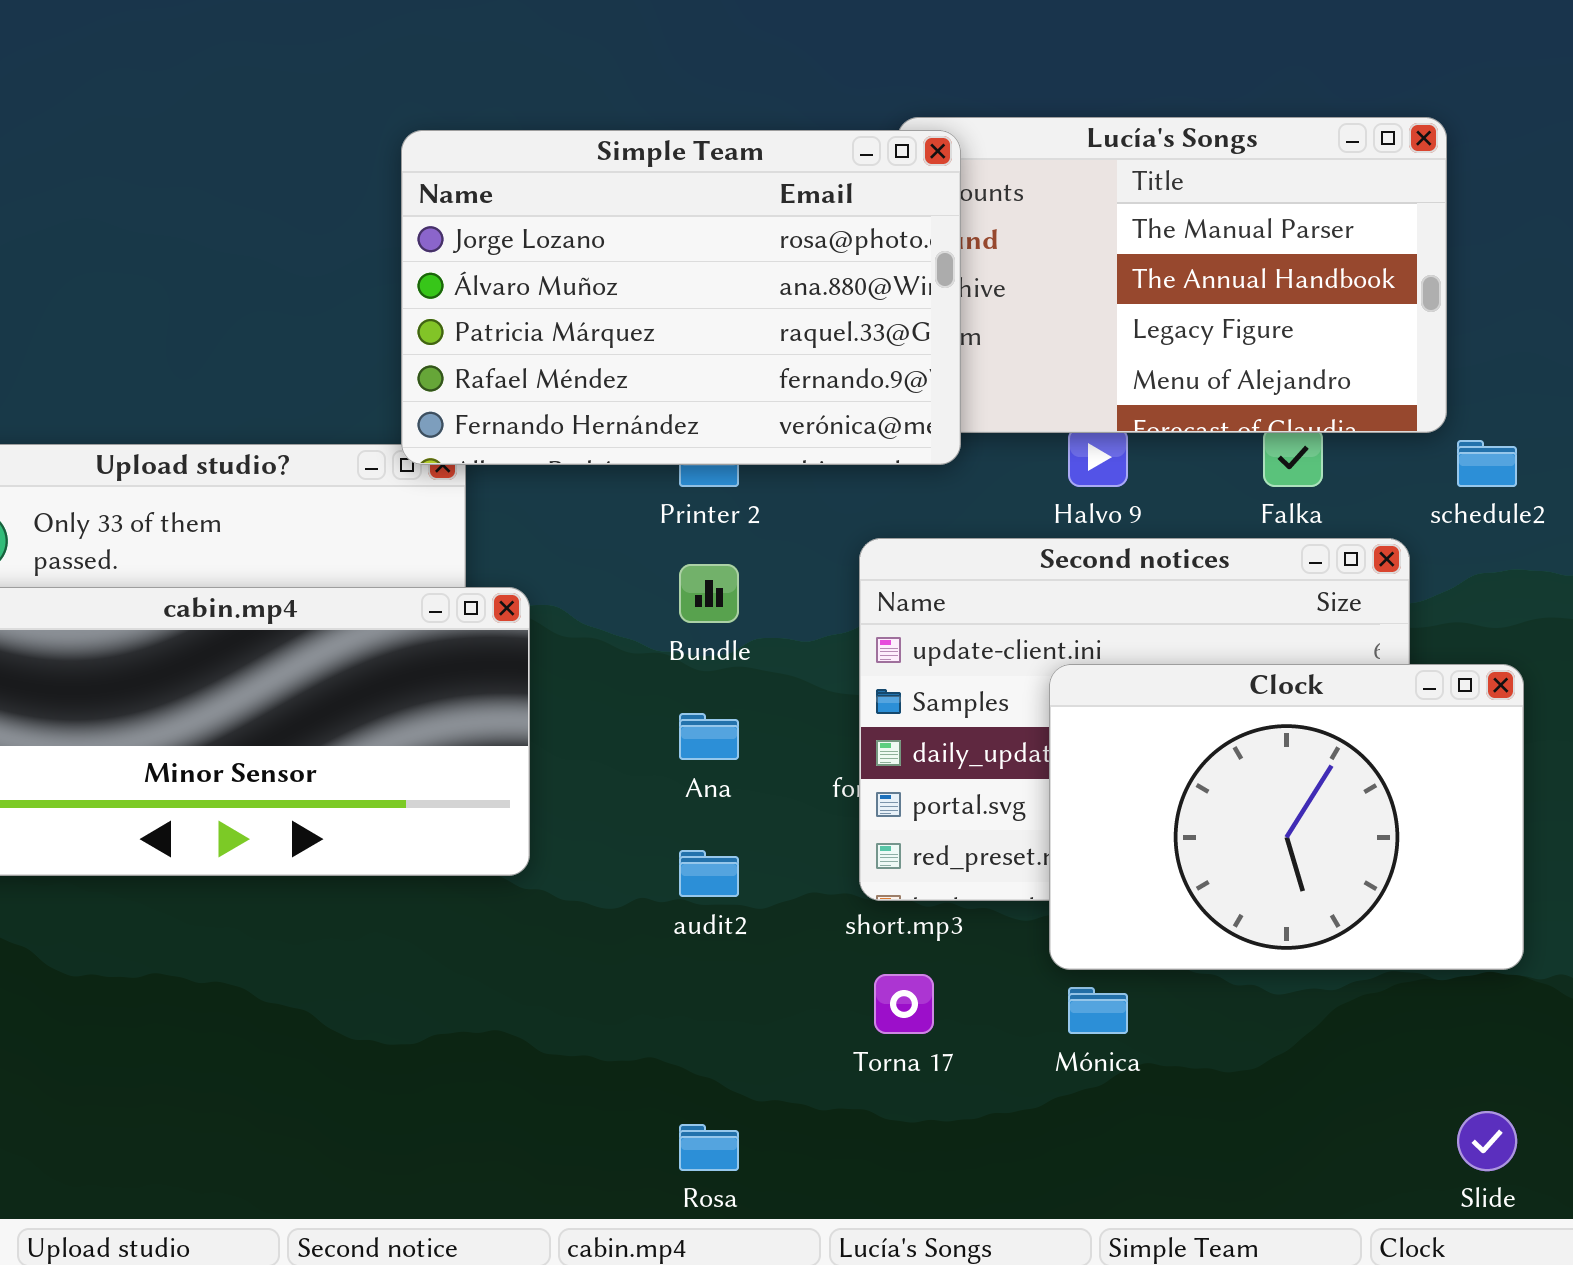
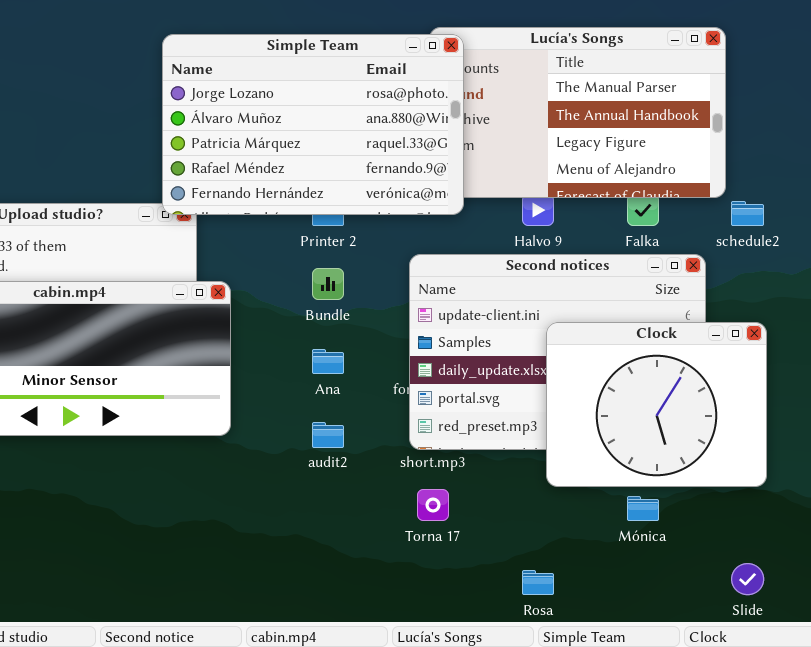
Clock: [1049,664,1524,970] -> [546,322,767,487], resized
Mónica: [1068,987,1128,1034] -> [627,496,659,521], moved
Rosa: [679,1124,739,1171] -> [522,570,554,595], moved

